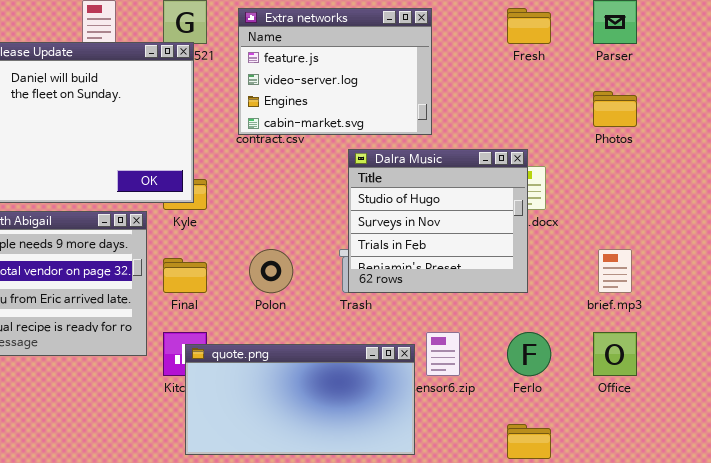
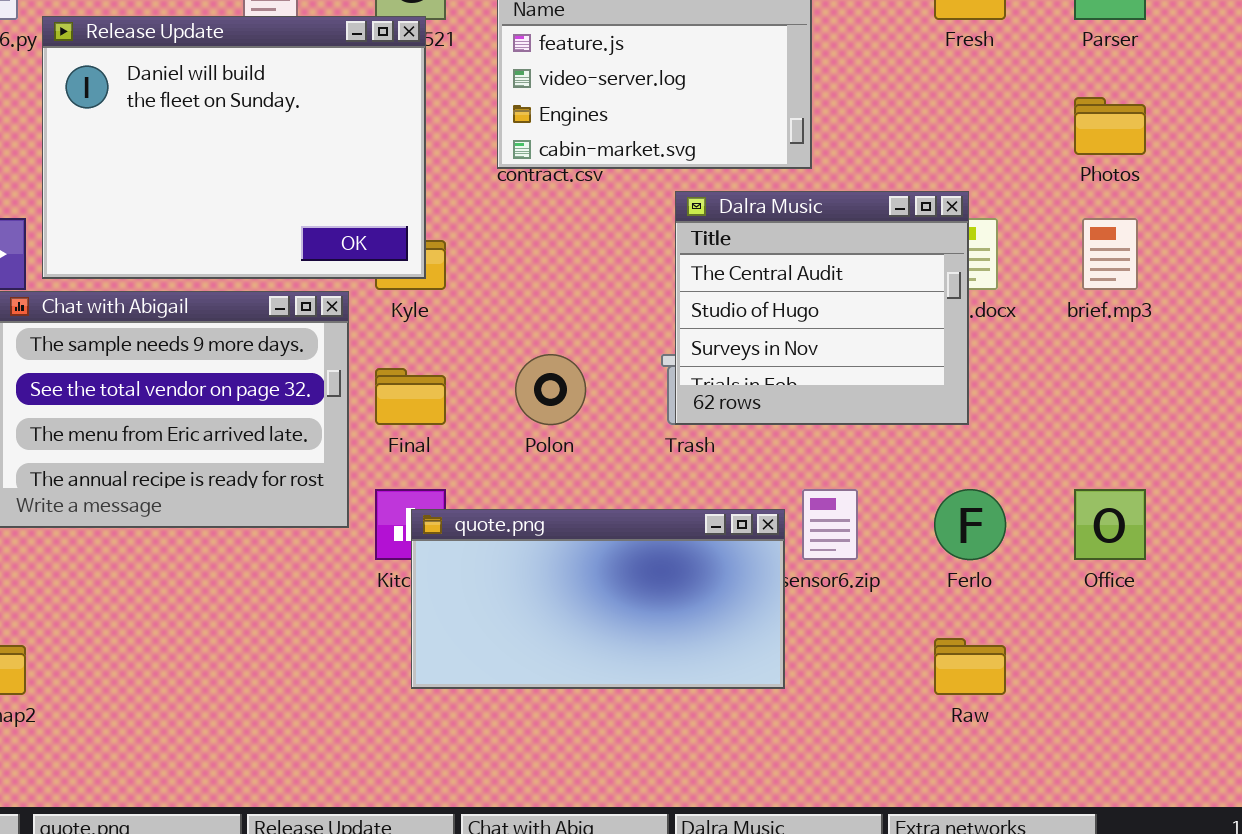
Dalra Music: [348,149,528,293] -> [675,191,969,425], scrolled up 1 row
brief.mp3: [598,249,632,293] -> [1082,218,1138,290], moved

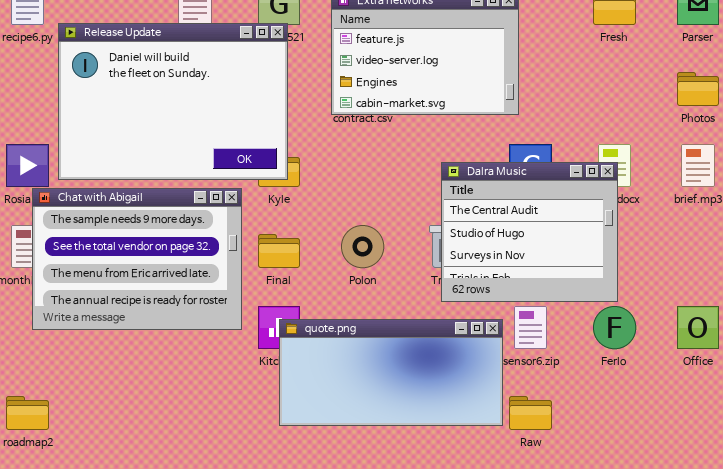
Dalra Music: [675,191,969,425] -> [441,162,618,302], moved
Raw: [934,638,1006,695] -> [509,396,552,430], moved

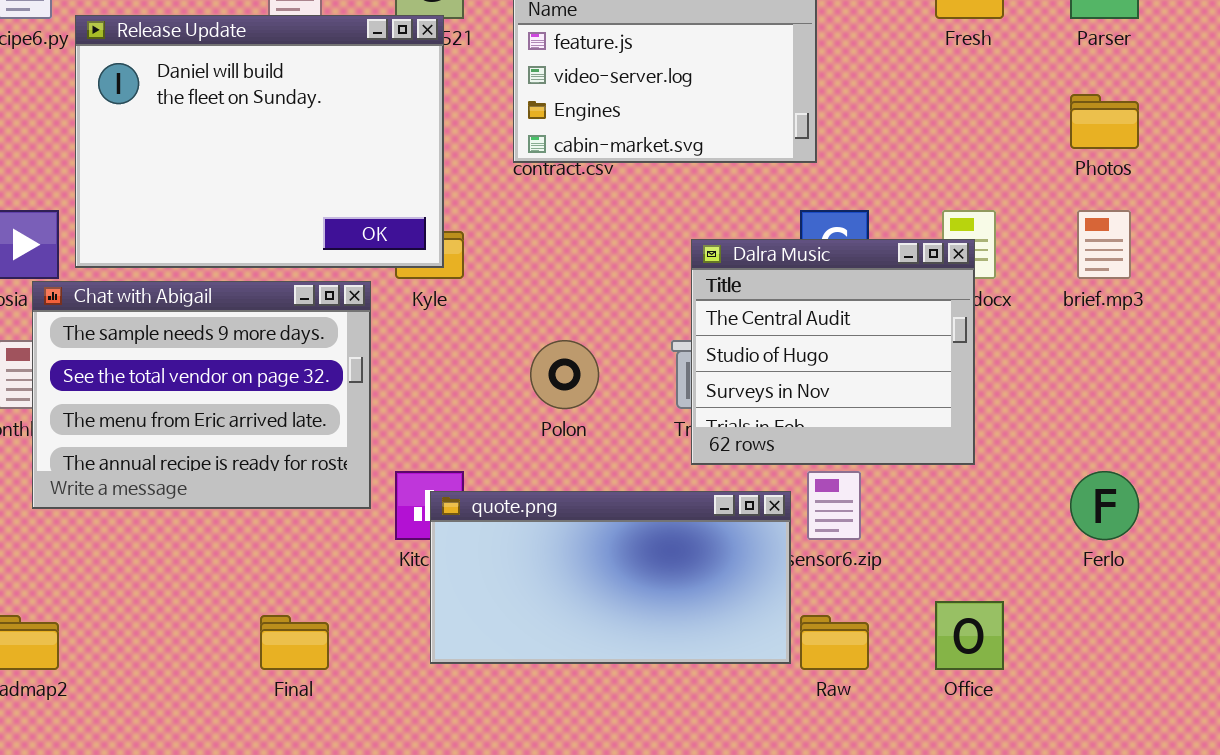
Final: [258,234,300,268] -> [260,615,329,670], moved
Ferlo: [593,306,636,349] -> [1070,471,1139,540], moved
Office: [677,306,719,349] -> [935,601,1004,670], moved

